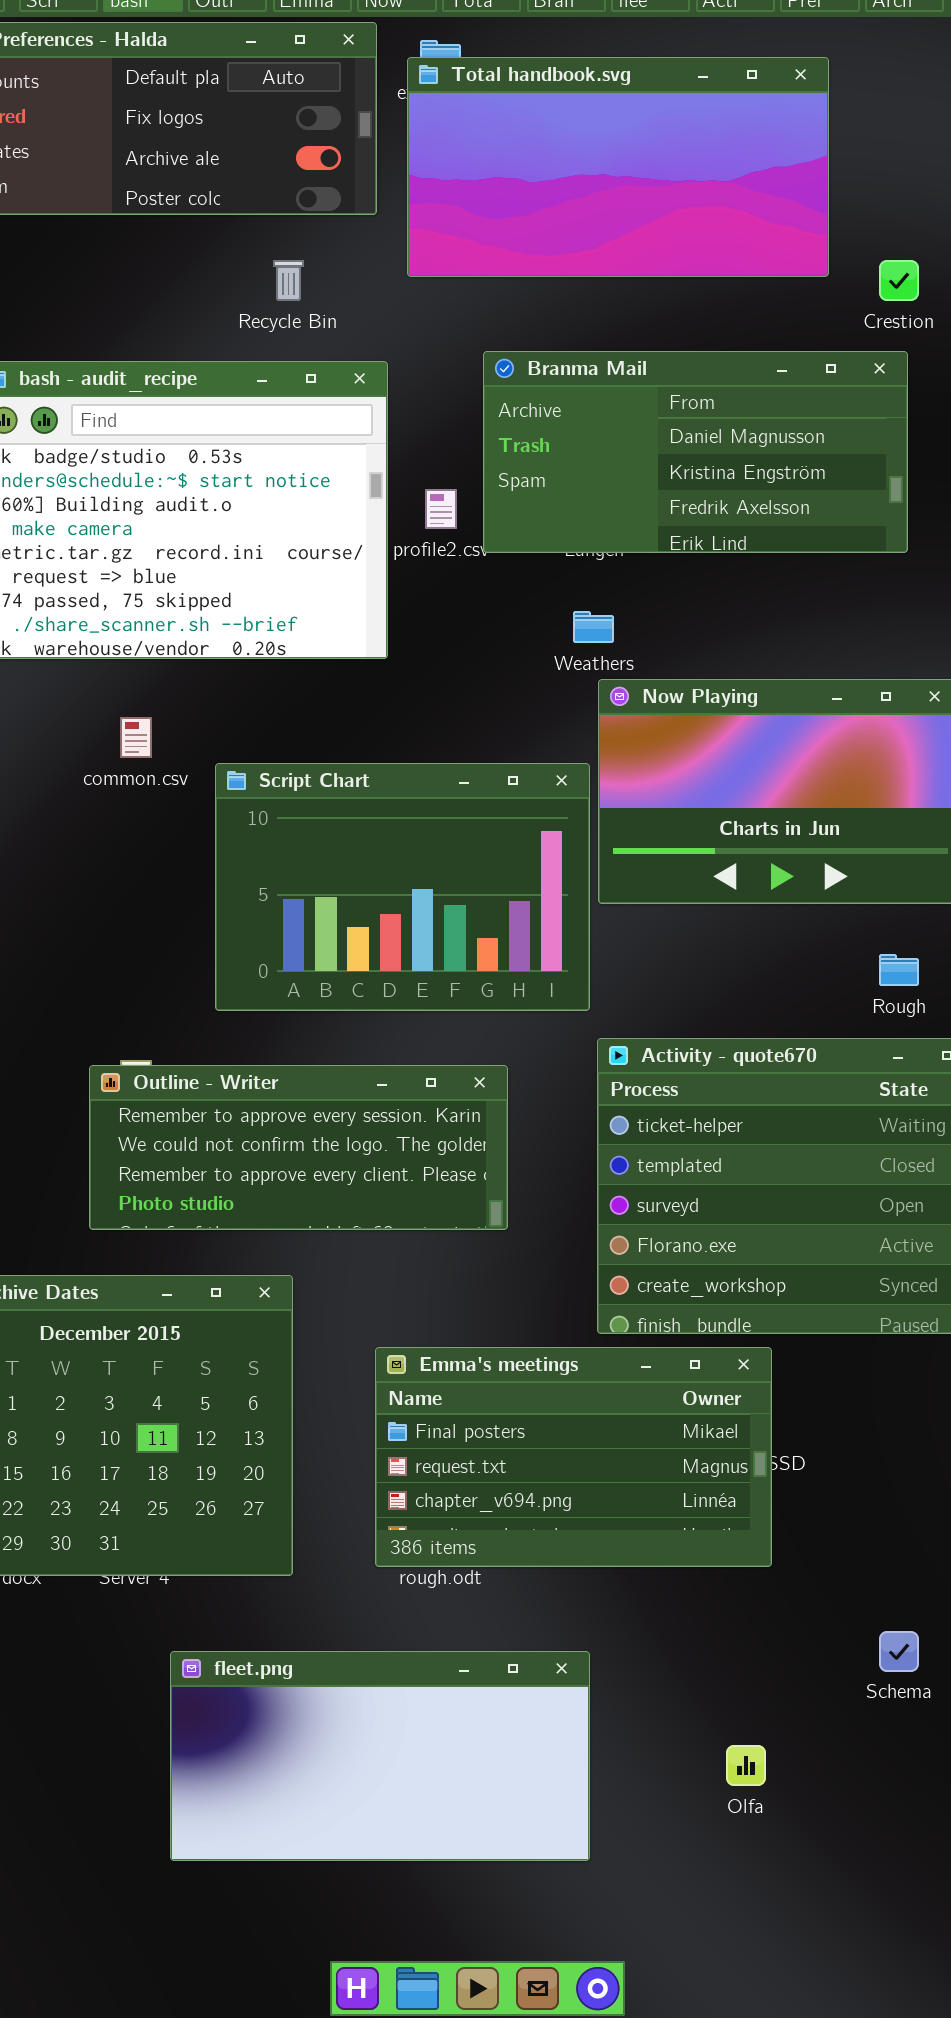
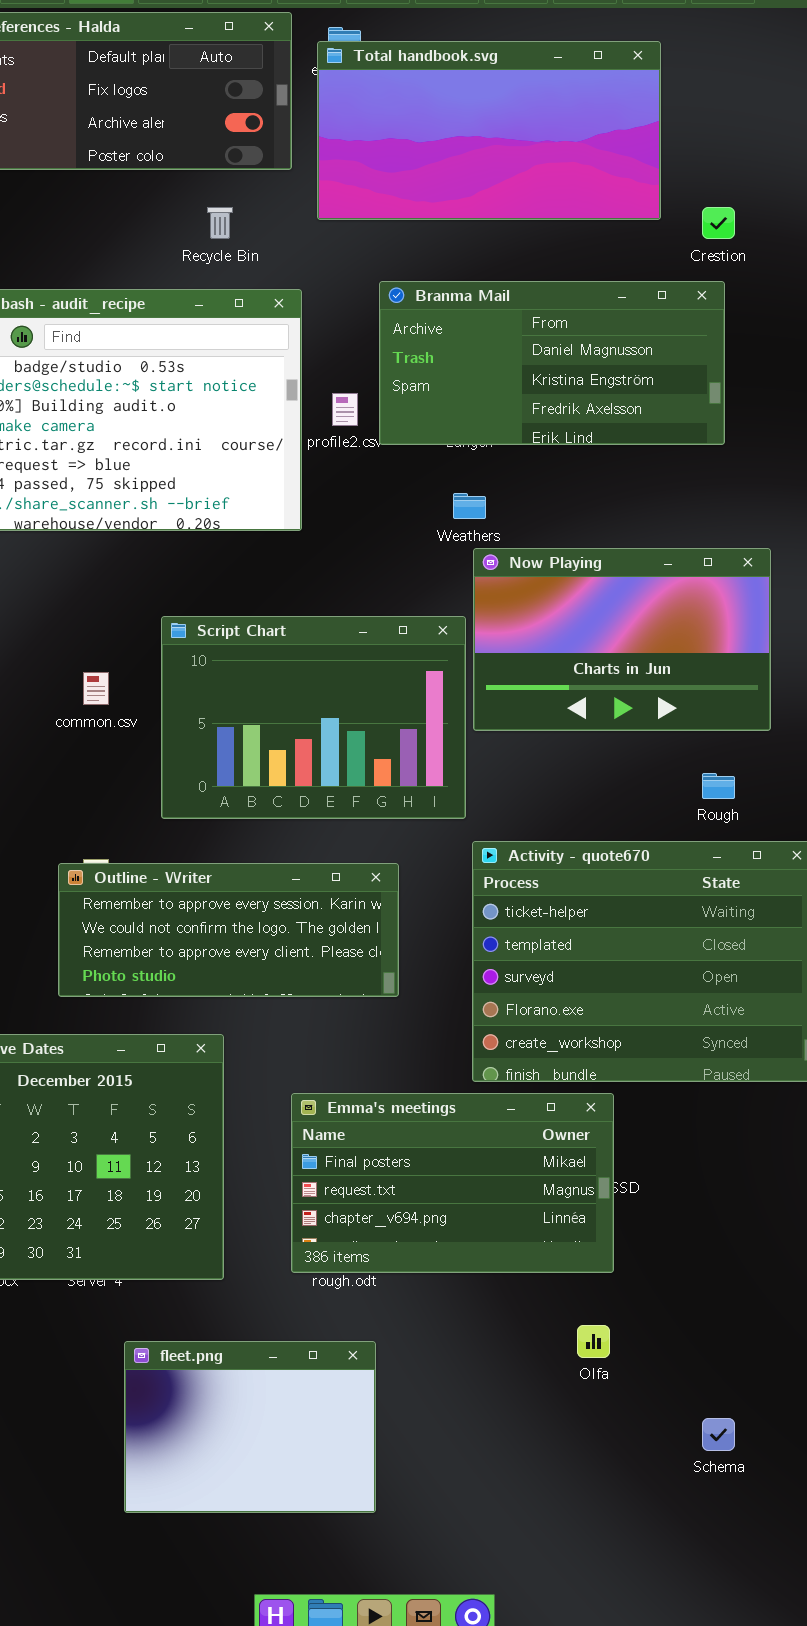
common.csv: [120,717,152,758] -> [83,672,109,705], moved
Schema: [879,1631,919,1672] -> [702,1418,735,1451], moved
fleet.png: [170,1651,590,1861] -> [124,1341,376,1513], resized
Olfa: [726,1745,766,1786] -> [577,1325,610,1358], moved

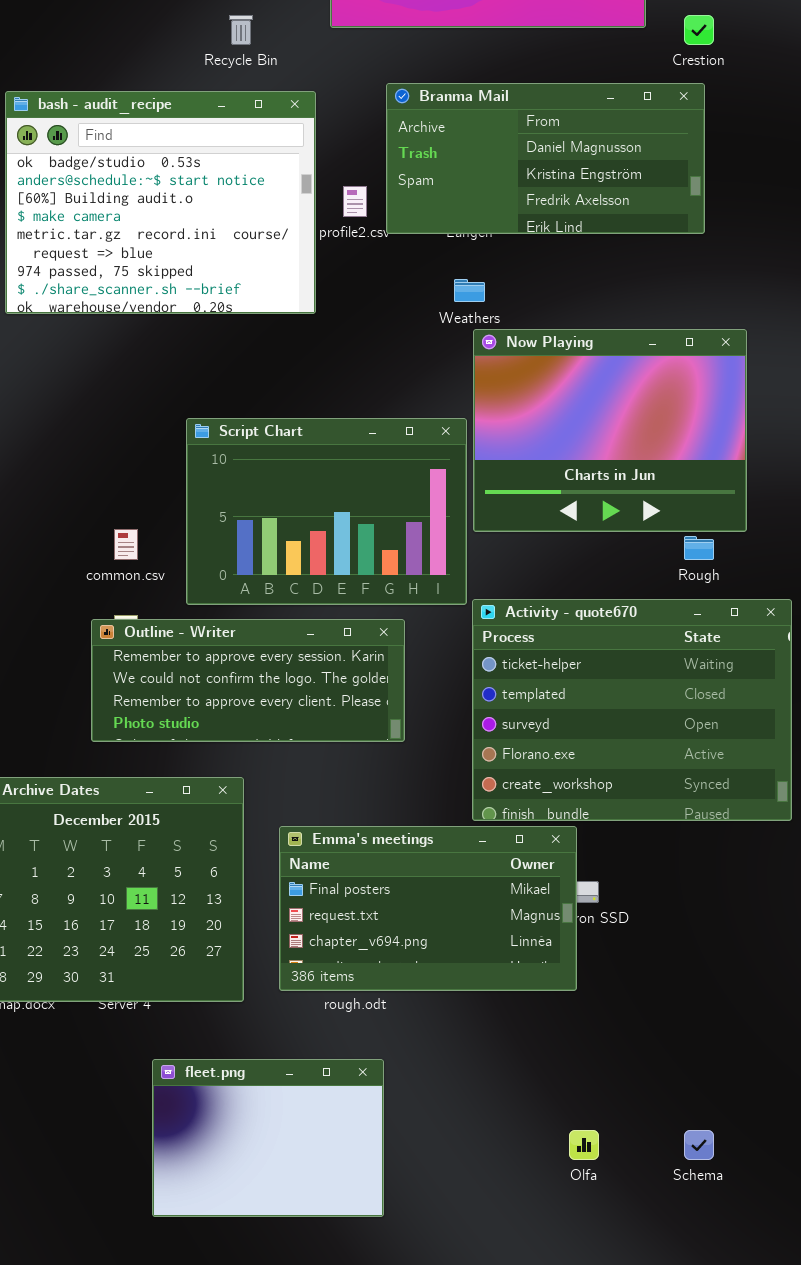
Now Playing: [473,548,771,731] -> [473,329,747,532], resized
Script Chart: [161,616,466,819] -> [186,418,467,605], moved
common.csv: [83,672,109,705] -> [114,529,138,560], moved
Emma's meetings: [291,1093,614,1273] -> [279,826,577,991], moved
Olfa: [577,1325,610,1358] -> [569,1130,599,1160], moved

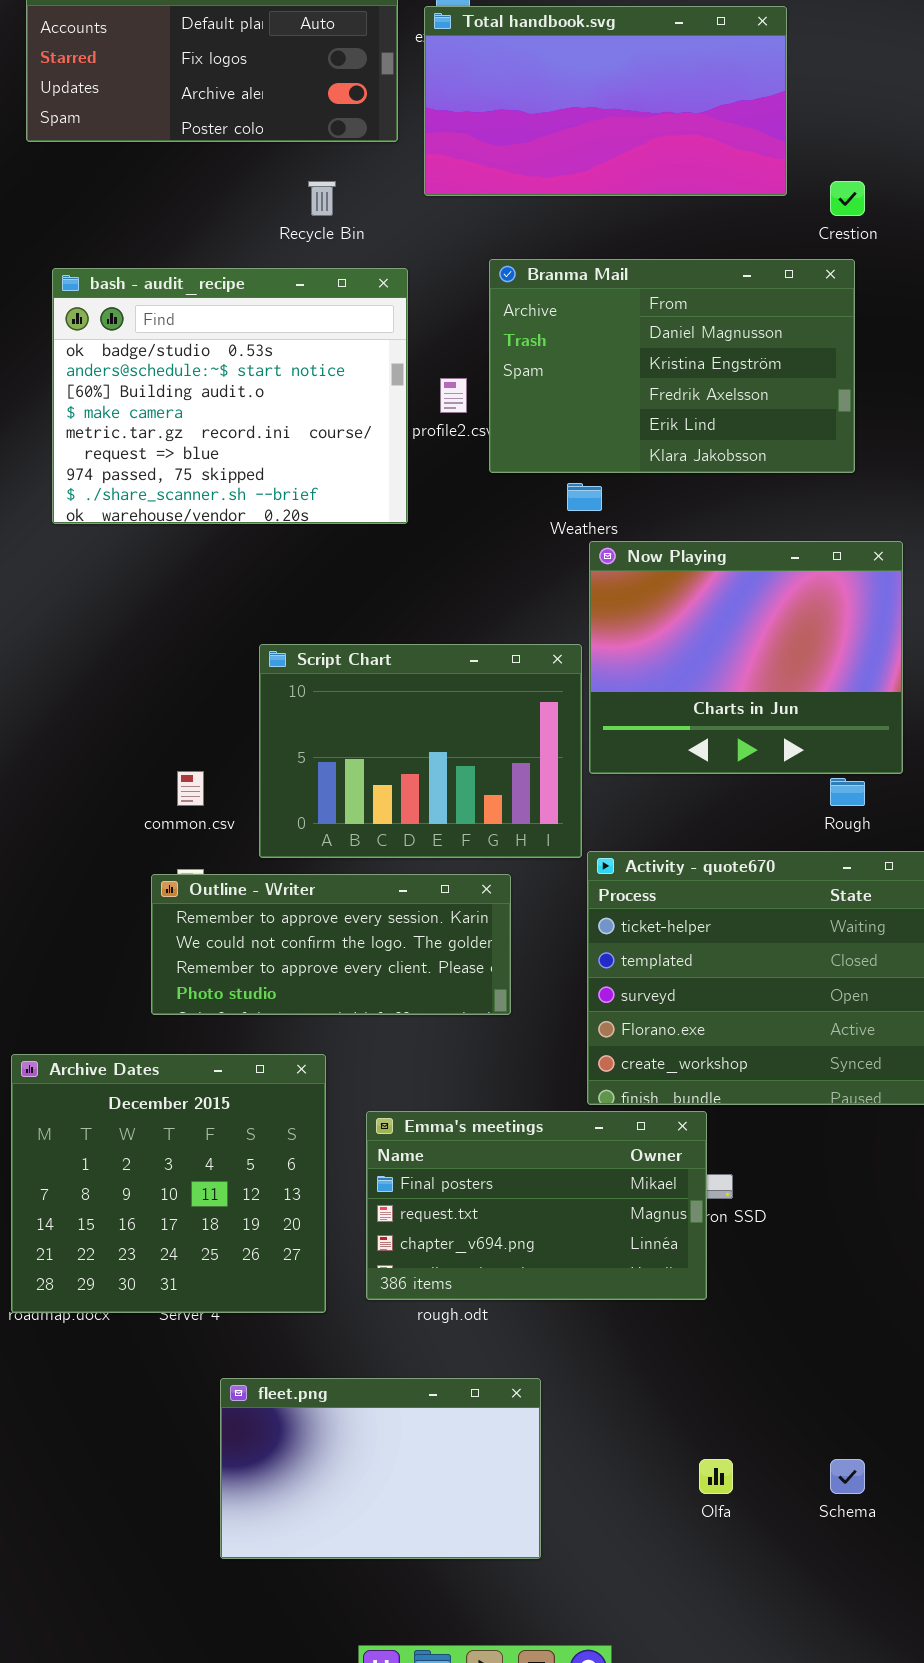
Branma Mail: [386,83,705,234] -> [489,259,855,473], resized
fleet.png: [152,1059,384,1217] -> [220,1378,541,1559], resized

